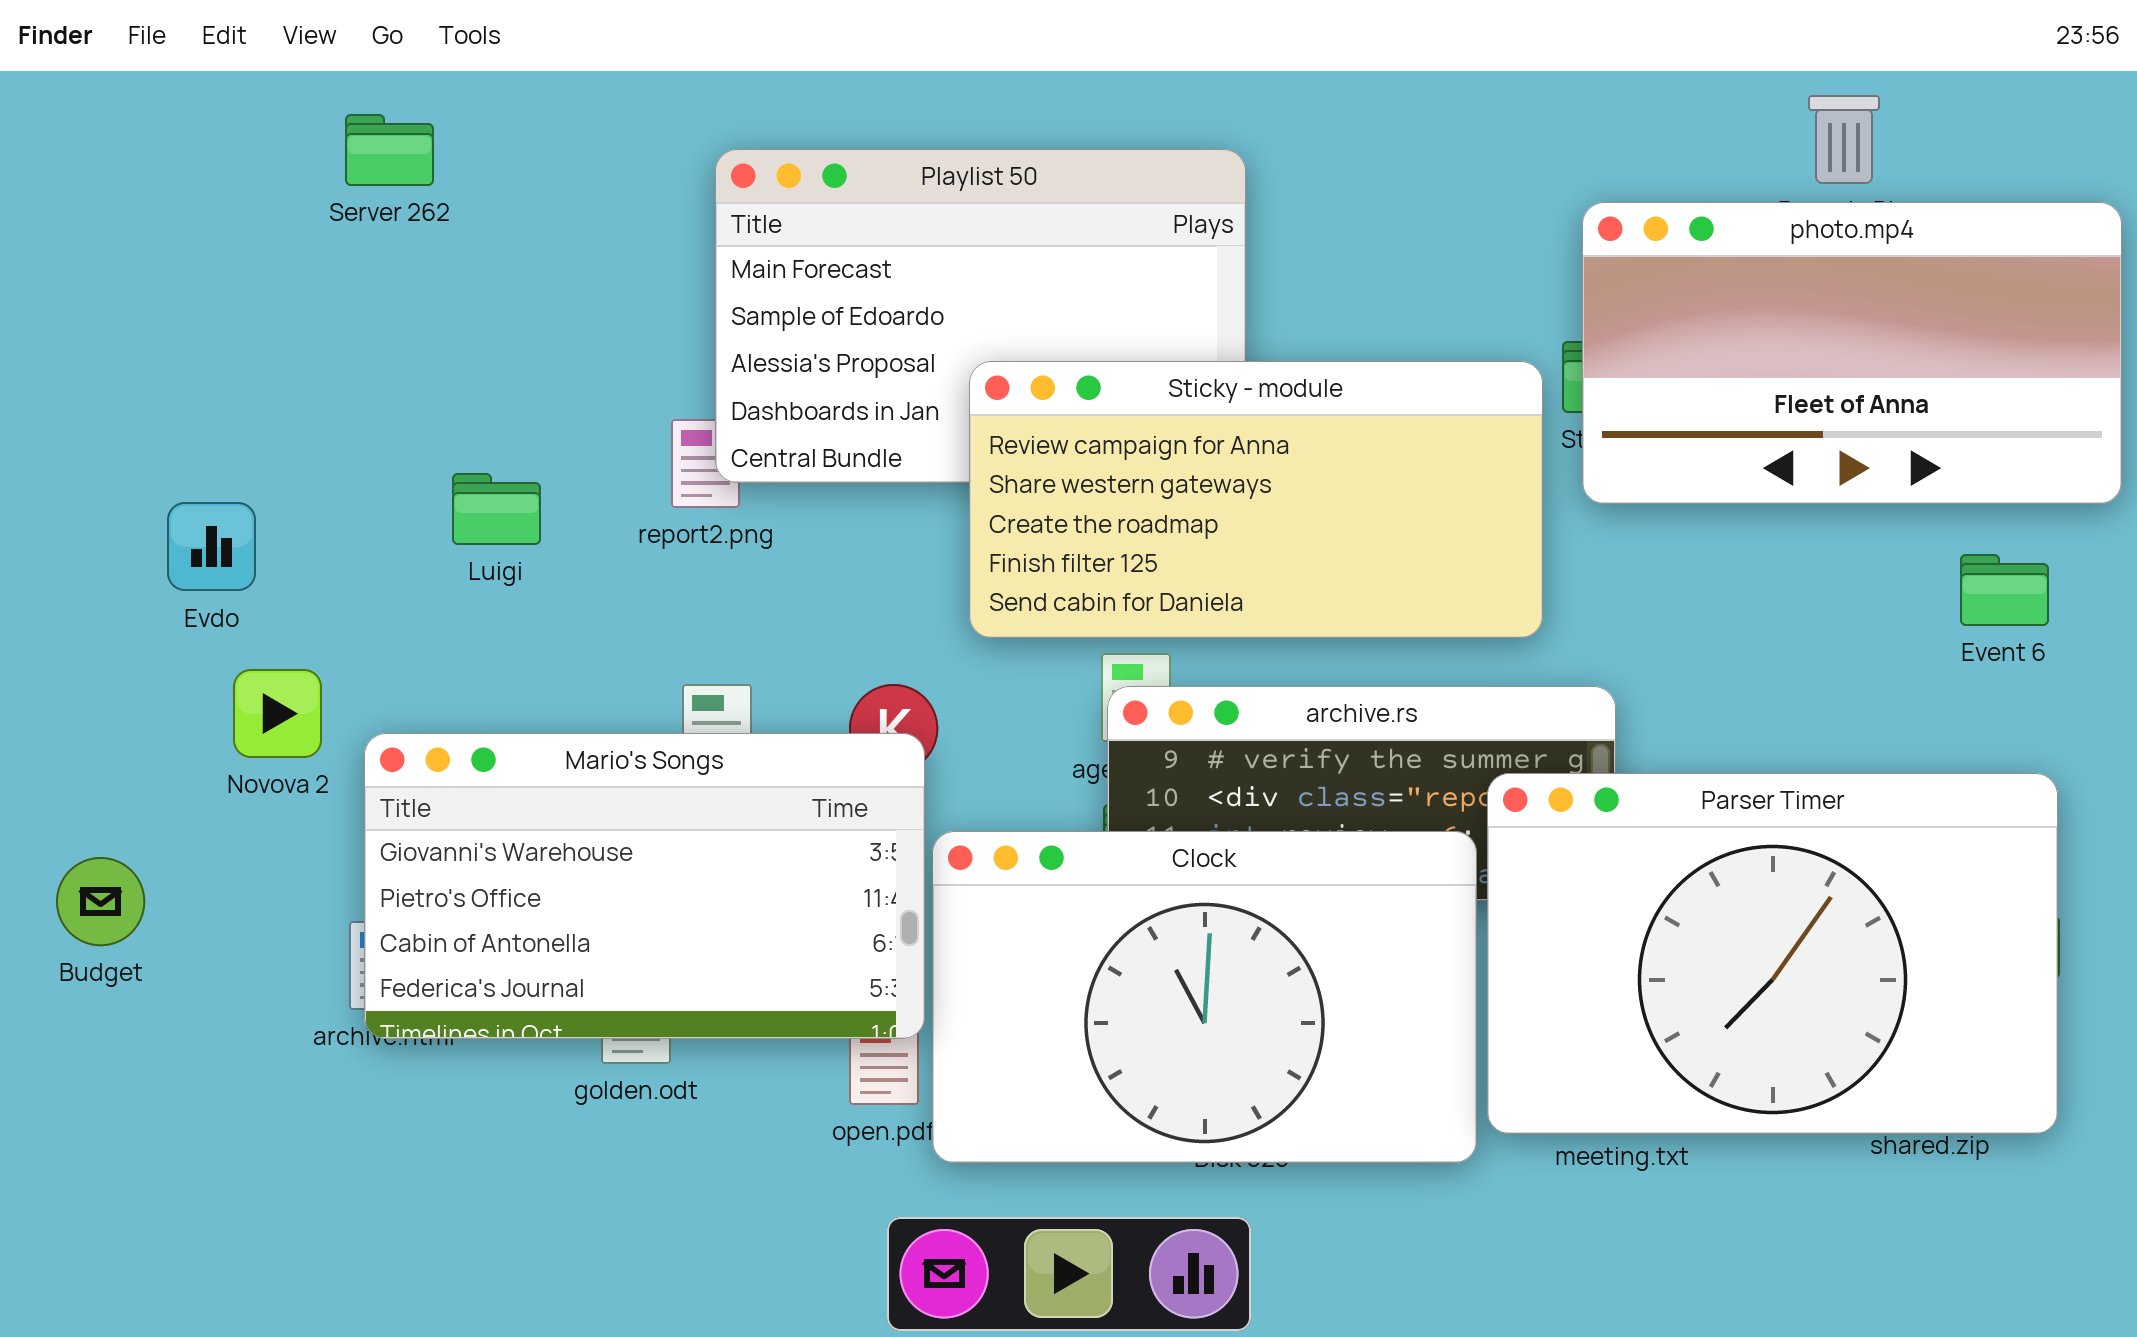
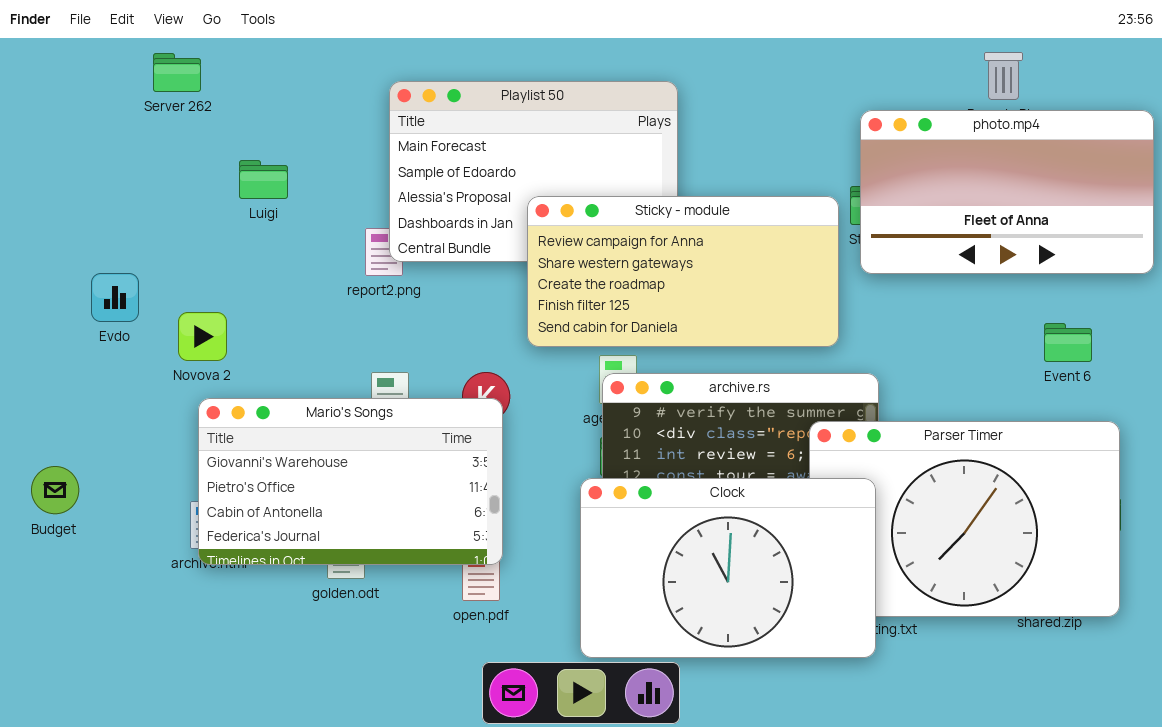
Server 262: [345,114,434,186] -> [153,53,201,92], moved
Luigi: [452,473,541,545] -> [239,160,288,199], moved
Event 6: [1960,554,2049,626] -> [1044,323,1092,362], moved
Novova 2: [233,669,322,758] -> [178,312,227,361], moved
Clock: [932,831,1477,1163] -> [580,478,876,658], moved

